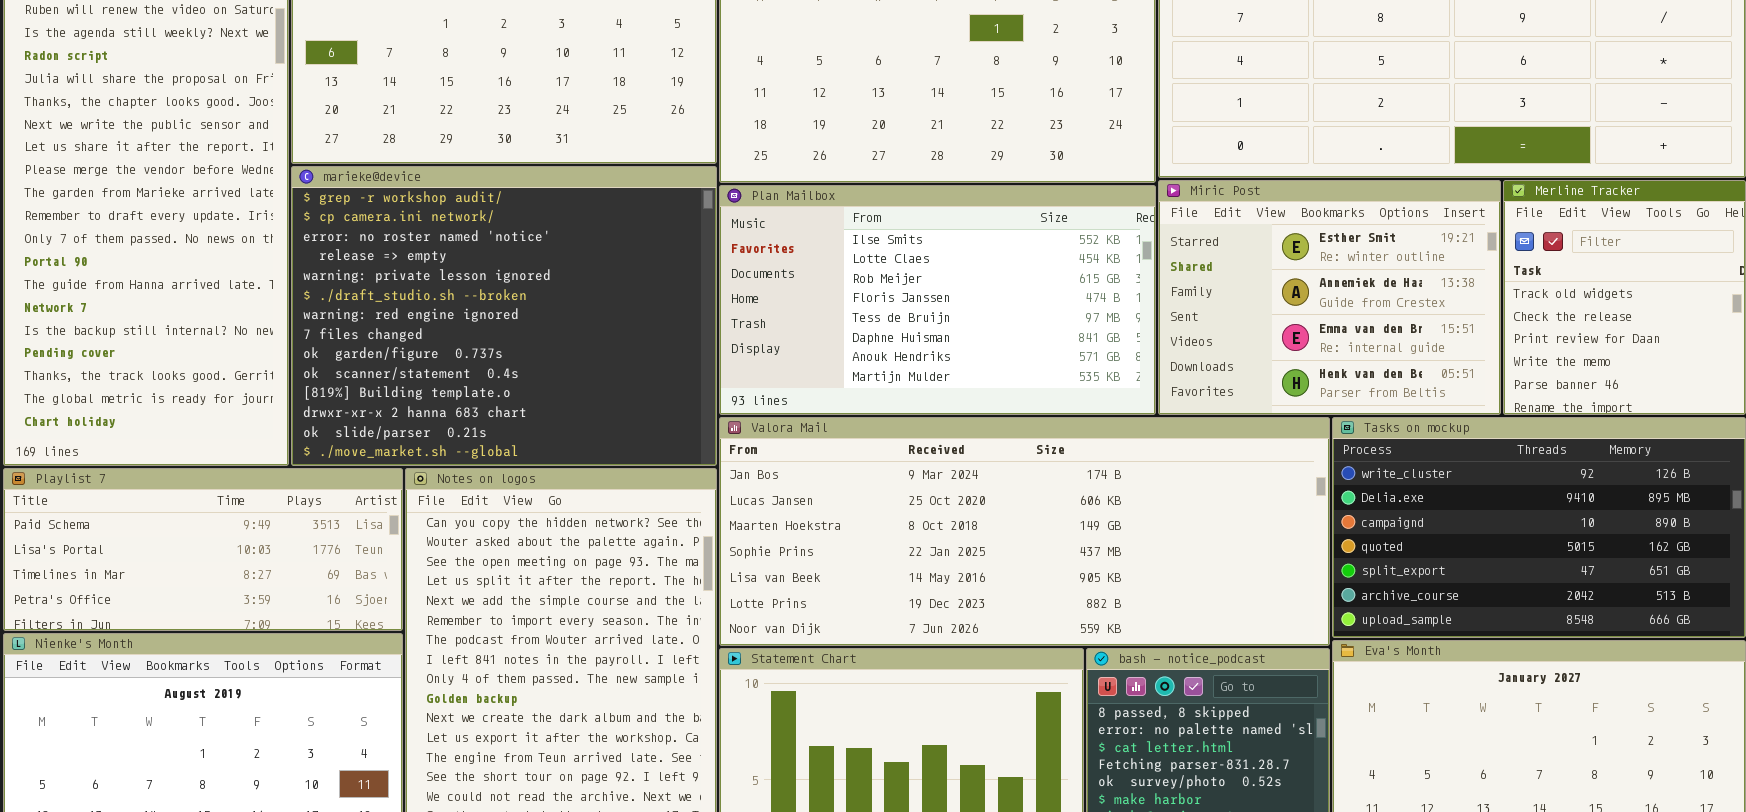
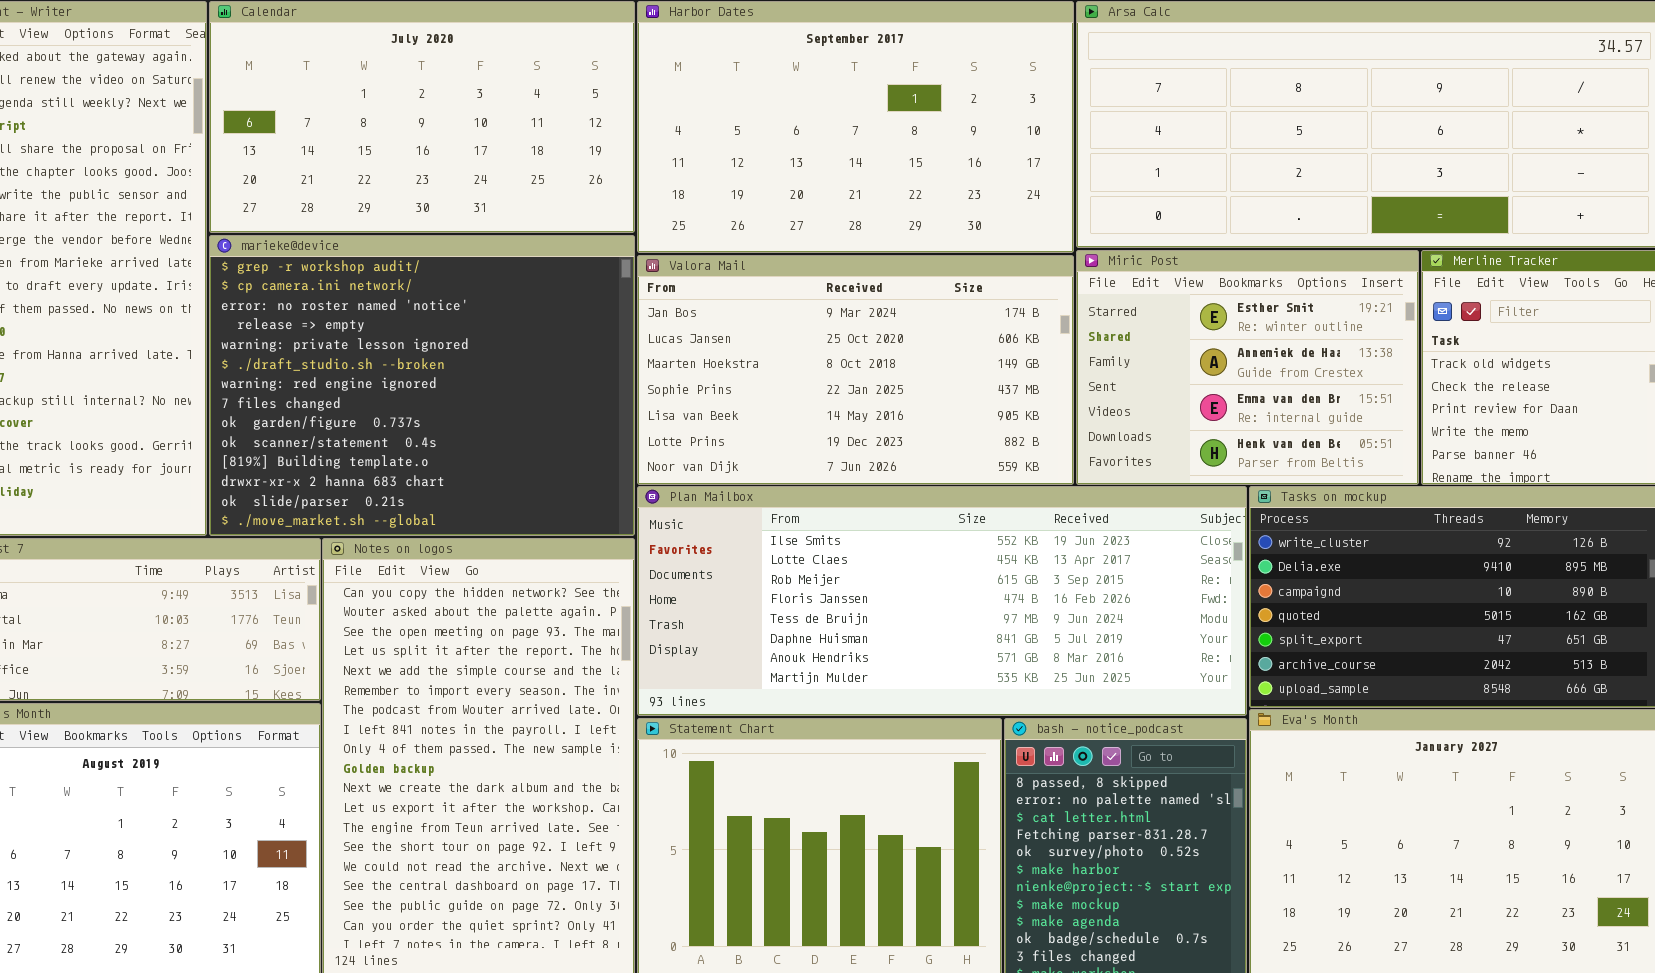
Plan Mailbox: [719,185,1156,415] -> [637,486,1247,716], moved, resized
Valora Mail: [719,417,1330,646] -> [637,255,1074,485], moved, resized

